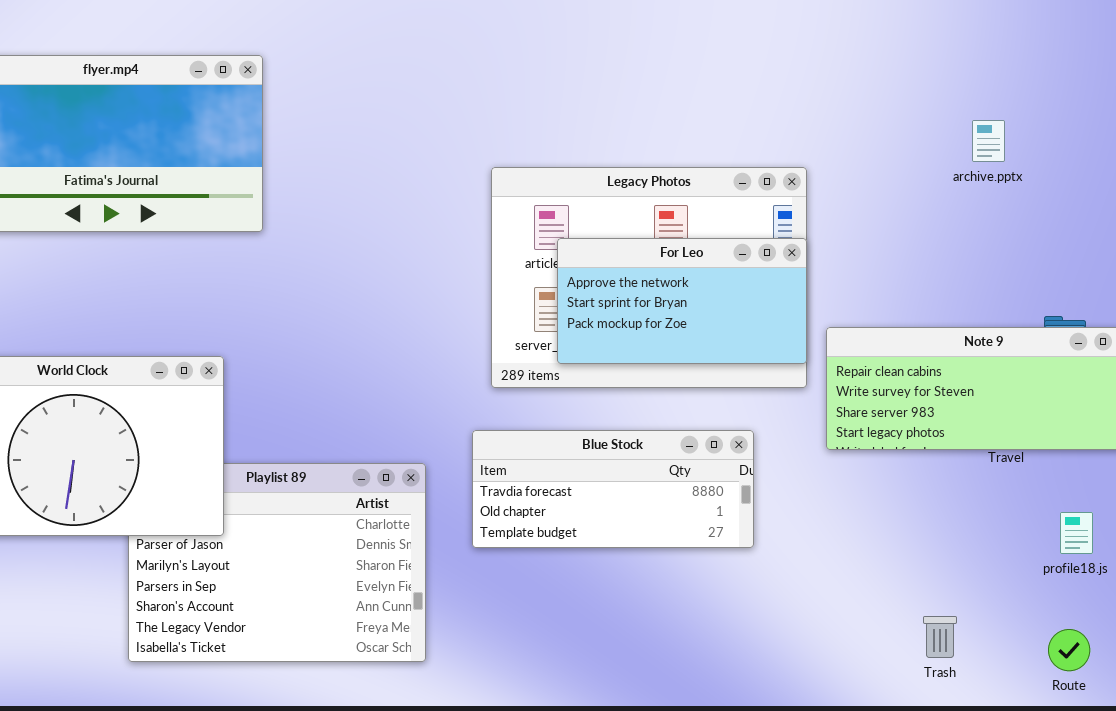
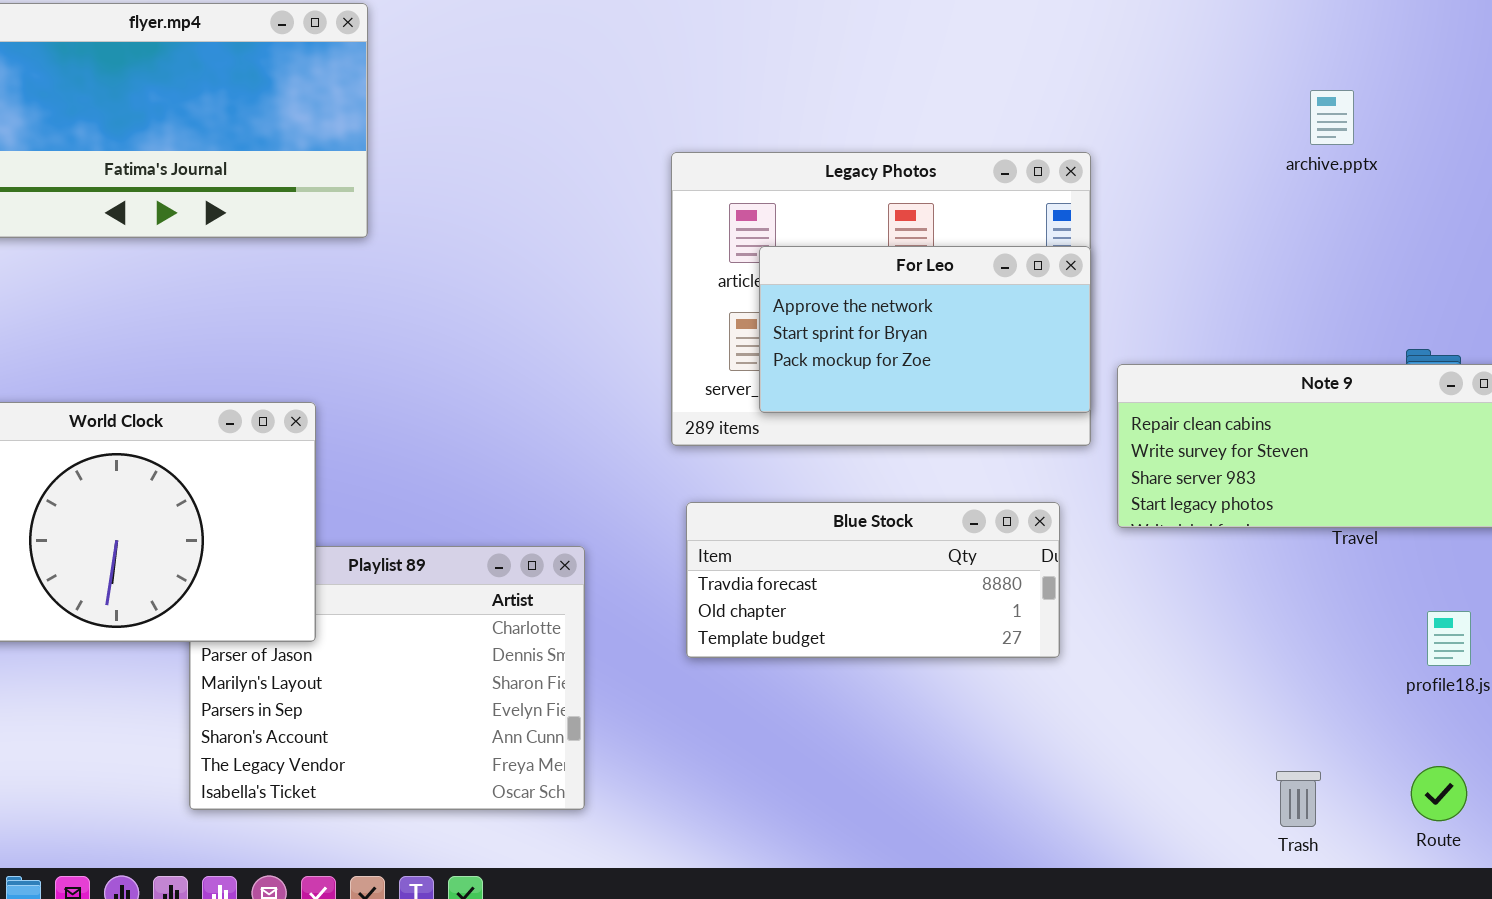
Blue Stock: [472,430,754,548] -> [686,502,1060,658], moved
Trash: [923,616,957,658] -> [1276,771,1321,827], moved

